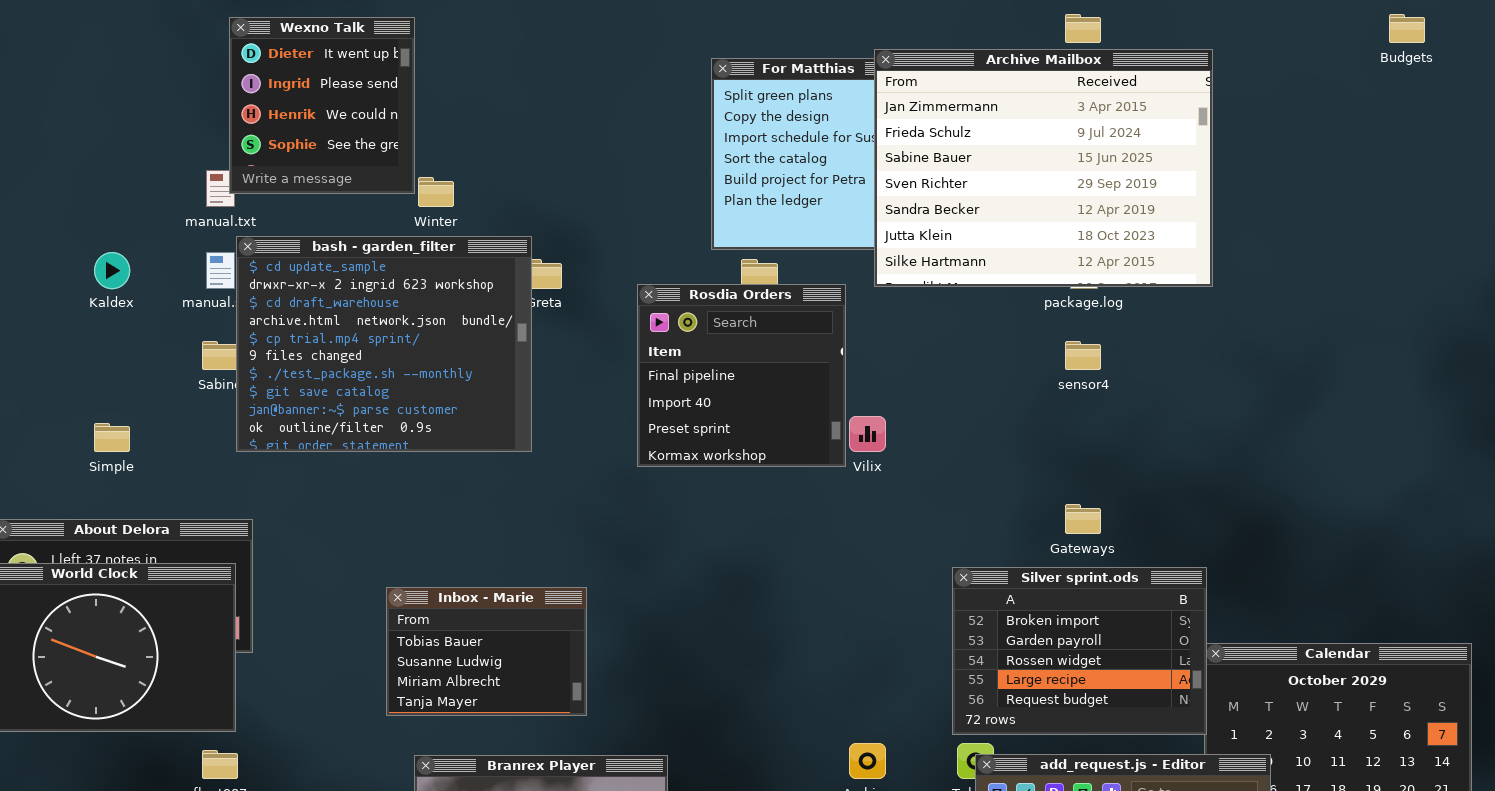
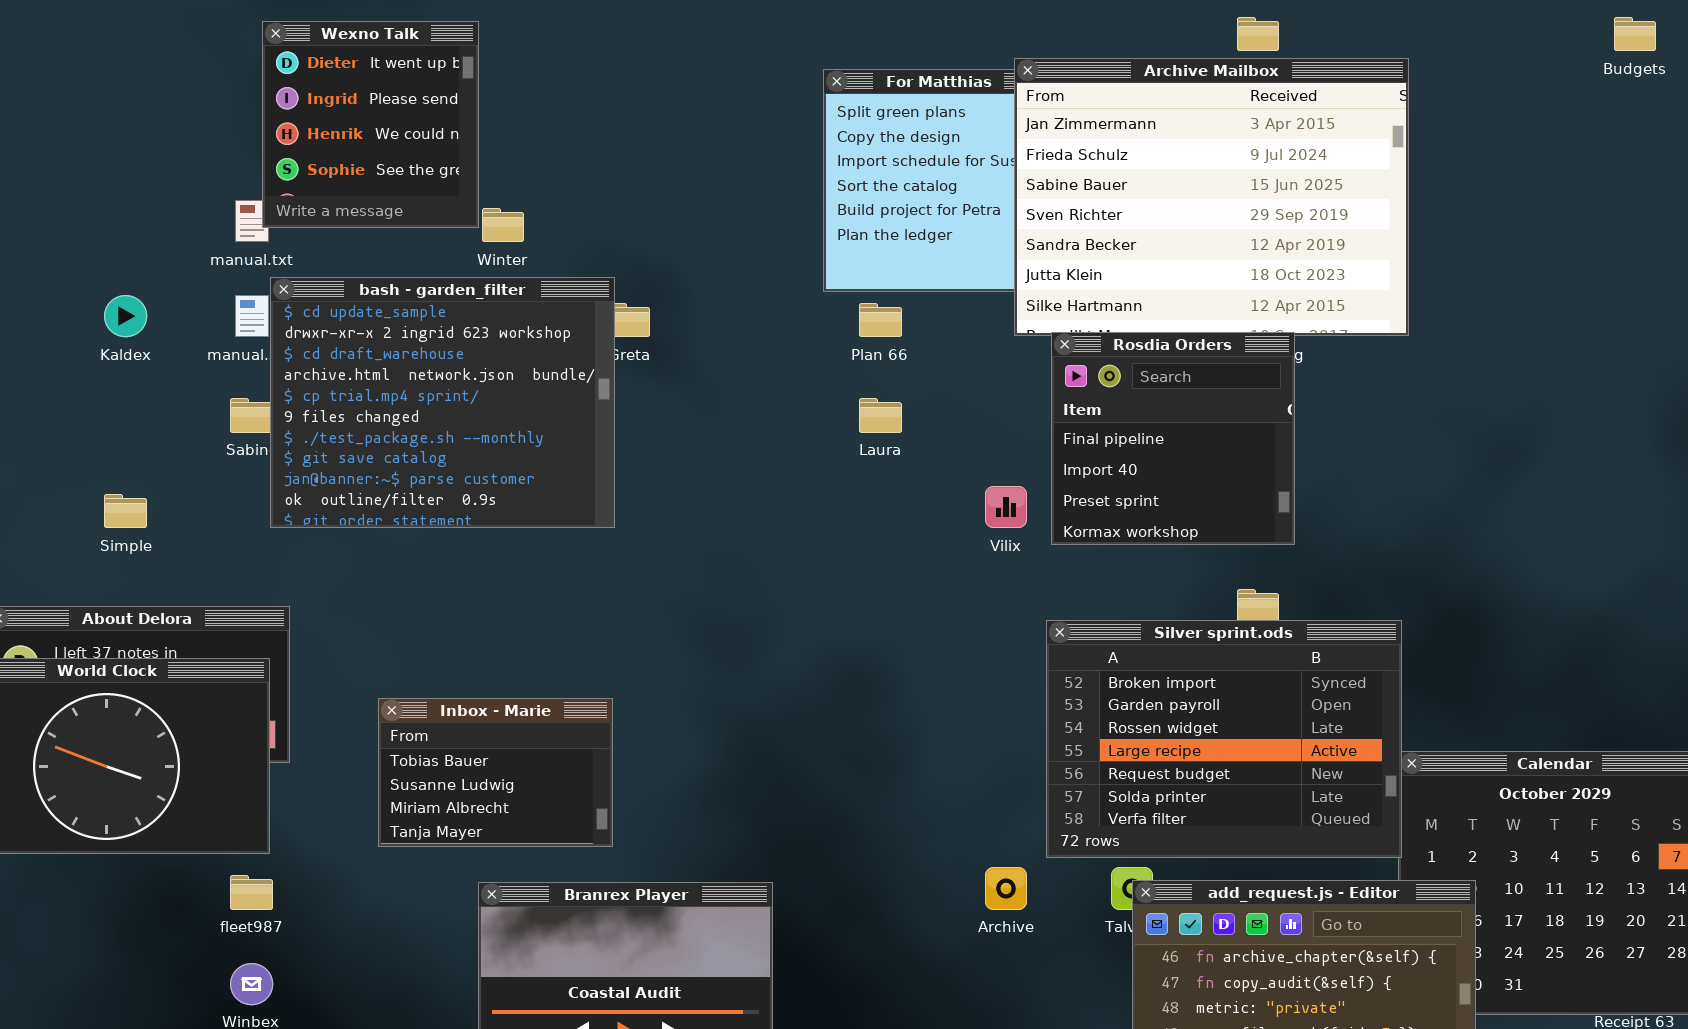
Rosdia Orders: [637,284,846,467] -> [1051,332,1295,545], moved
Silver sprint.ods: [952,567,1207,735] -> [1046,620,1402,858], resized
Inbox - Marie: [386,587,587,716] -> [378,698,613,847], moved

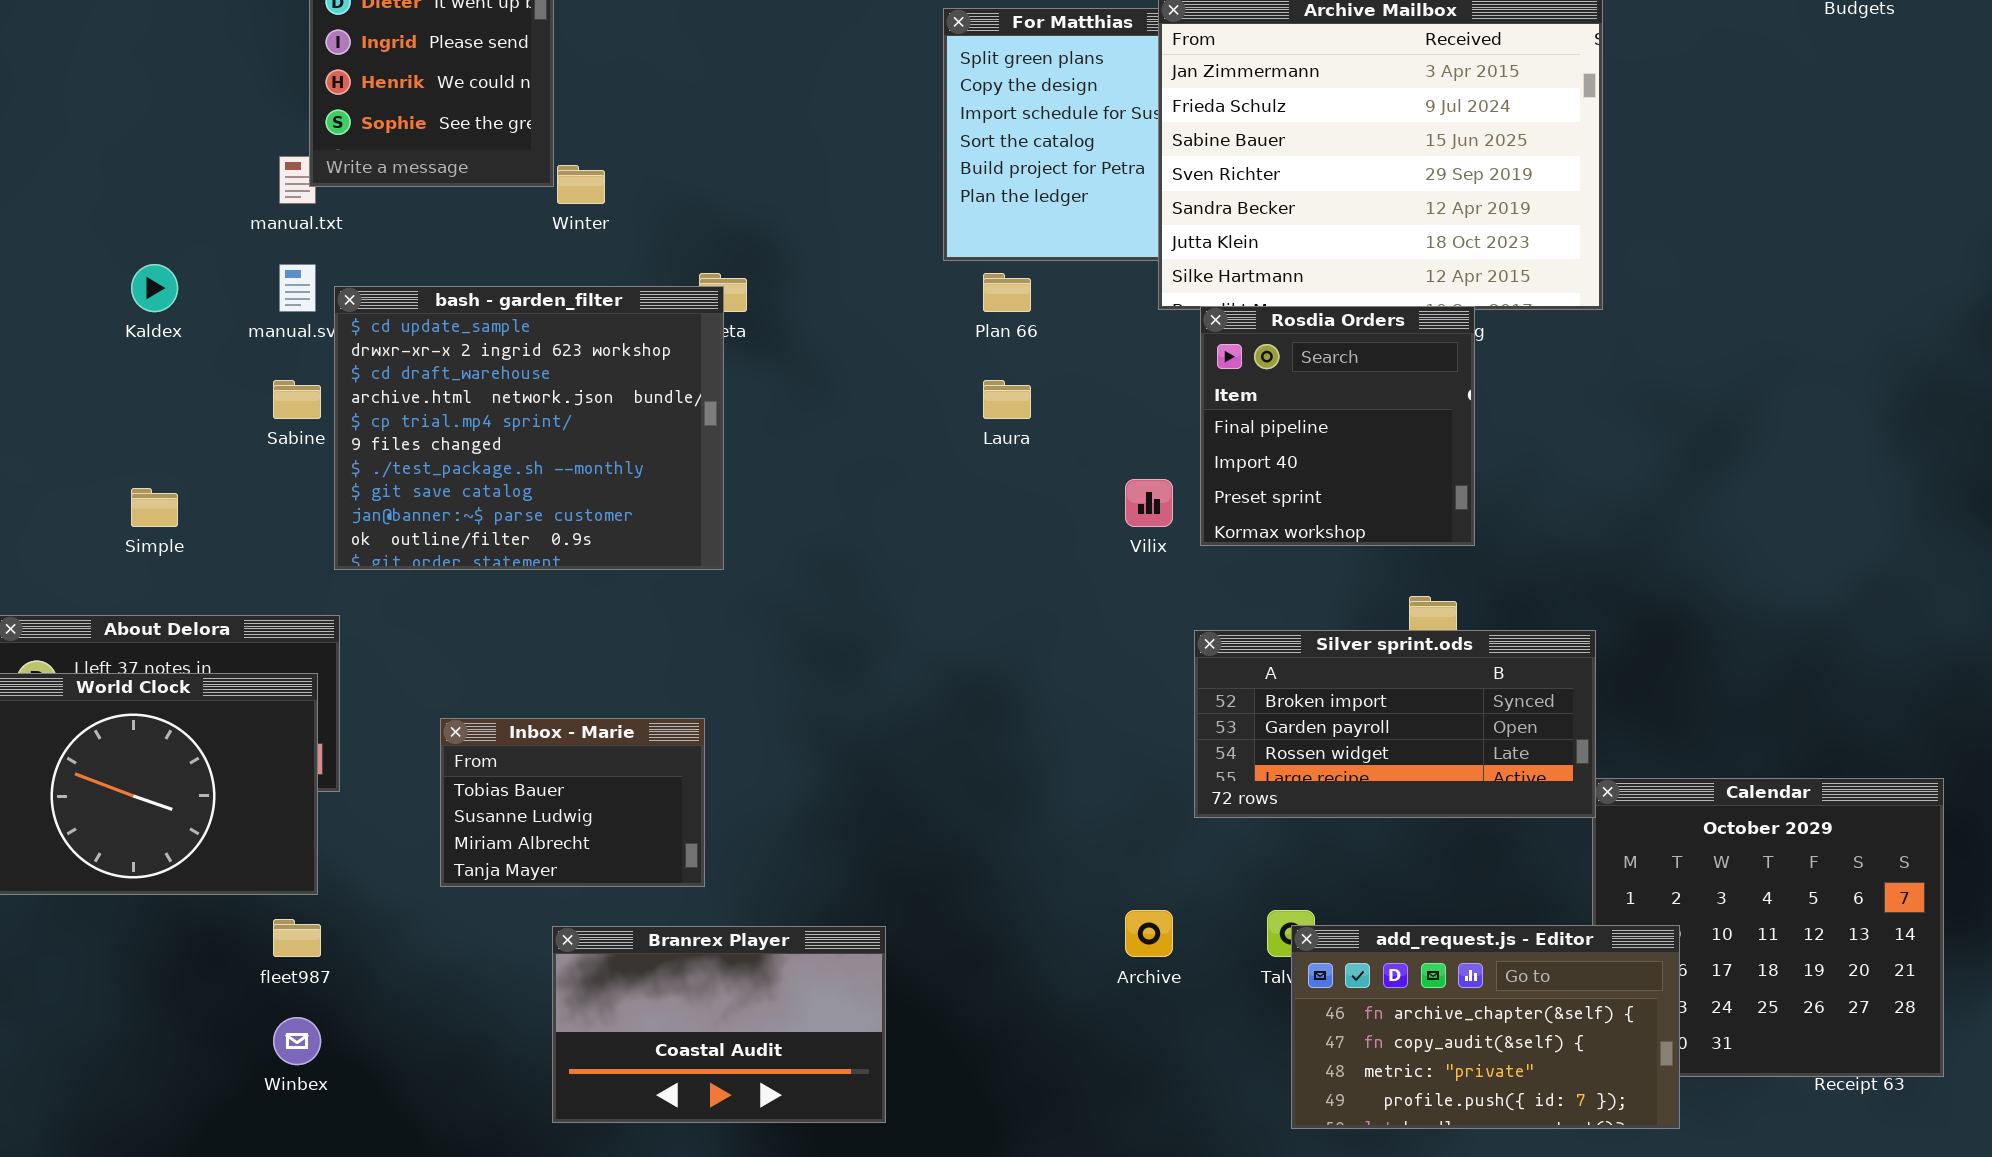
bash - garden_filter: [270,277,615,528] -> [334,286,724,570], moved
Silver sprint.ods: [1046,620,1402,858] -> [1194,630,1596,818], resized

